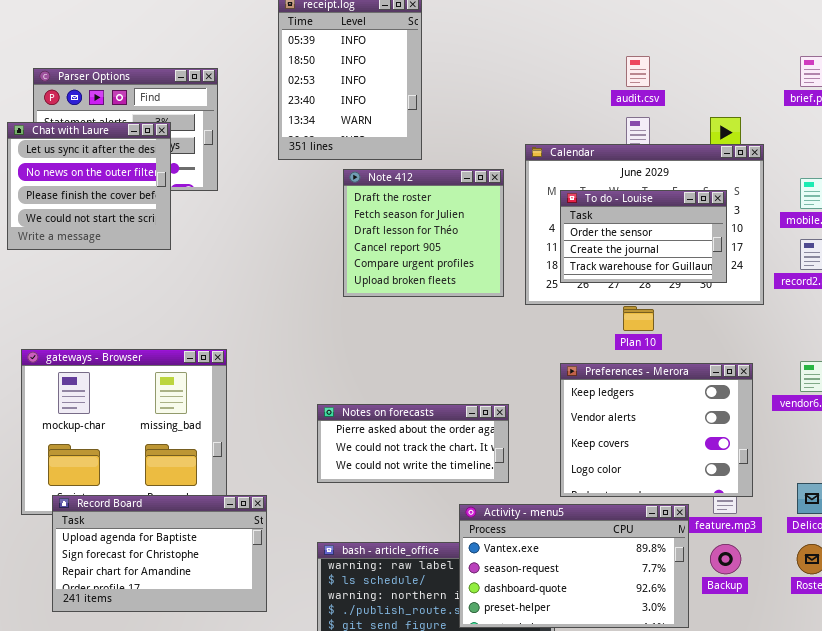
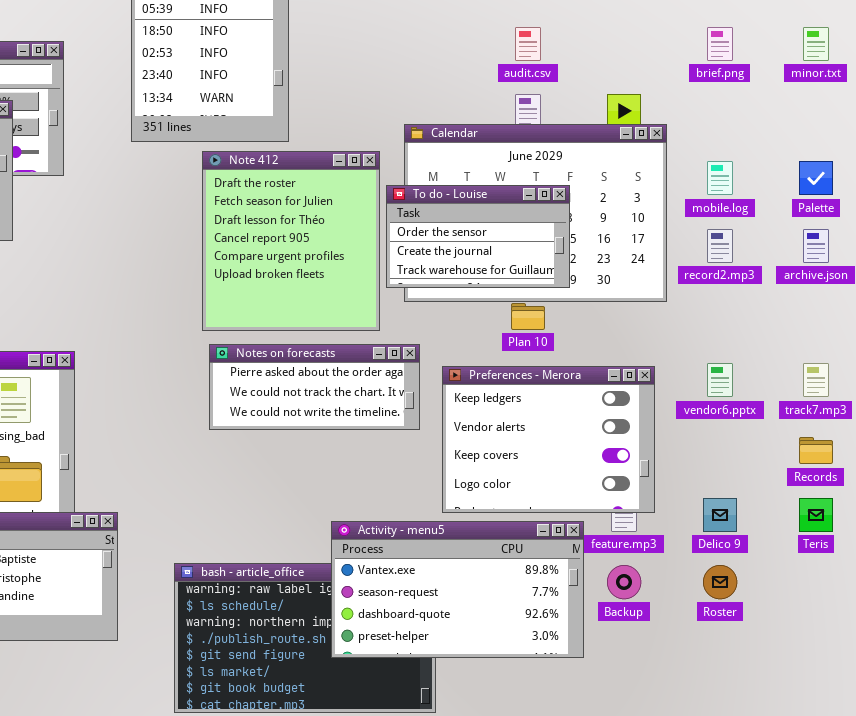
Note 412: [343,169,504,297] -> [202,151,380,331], resized
To do - Louise: [560,190,727,283] -> [386,185,570,288], moved
Notes on forecasts: [317,404,509,483] -> [209,344,420,430], moved

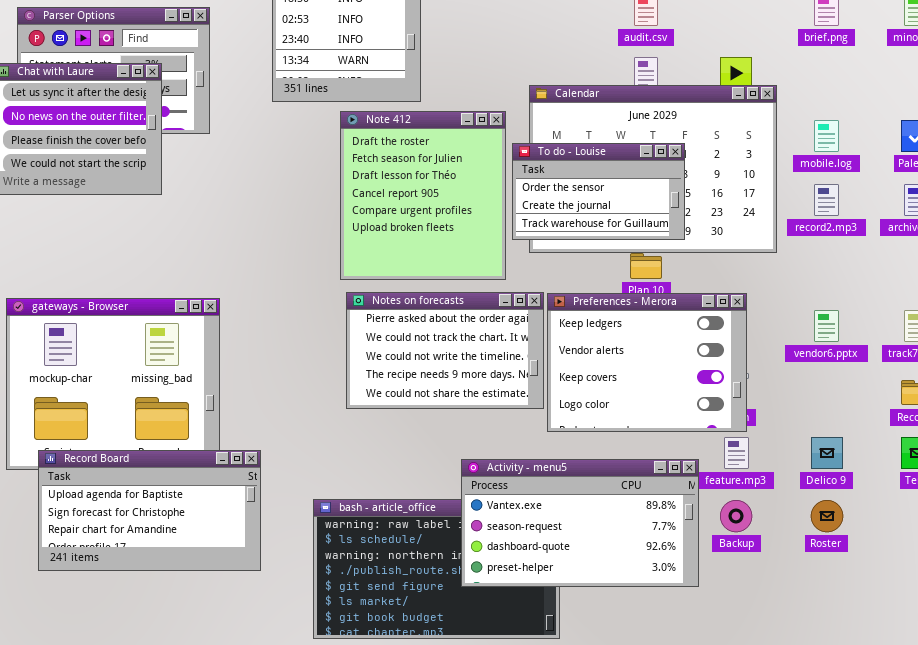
Notes on forecasts: [209,344,420,430] -> [346,292,544,409], resized
Preferences - Merora: [442,366,655,513] -> [547,293,747,432], moved

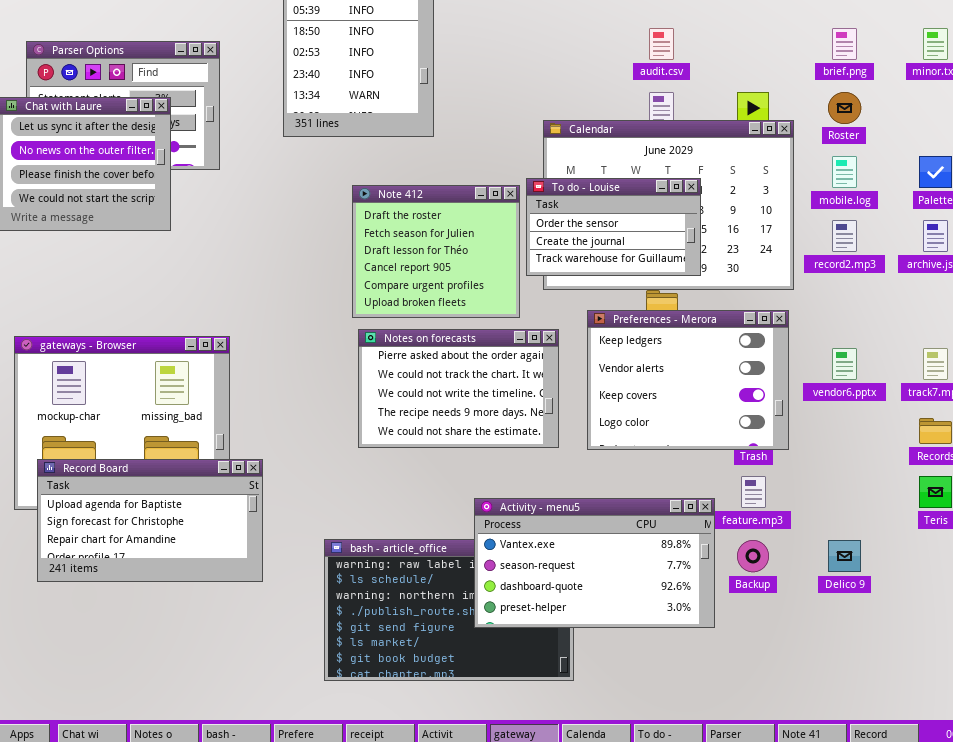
Note 412: [340,111,506,280] -> [352,185,520,318], resized
Preferences - Merora: [547,293,747,432] -> [587,310,789,450], moved
Delico 9: [811,437,843,469] -> [828,540,861,572], moved
Record Board: [38,450,261,571] -> [37,459,263,582], moved
Roster: [811,500,843,532] -> [828,92,861,124], moved

